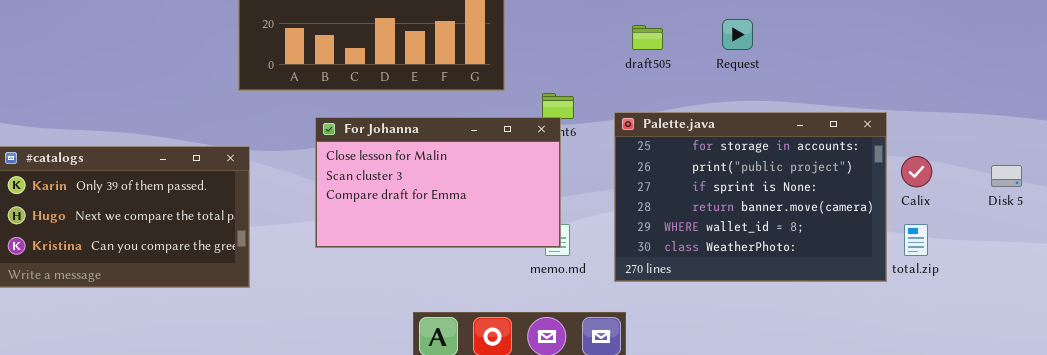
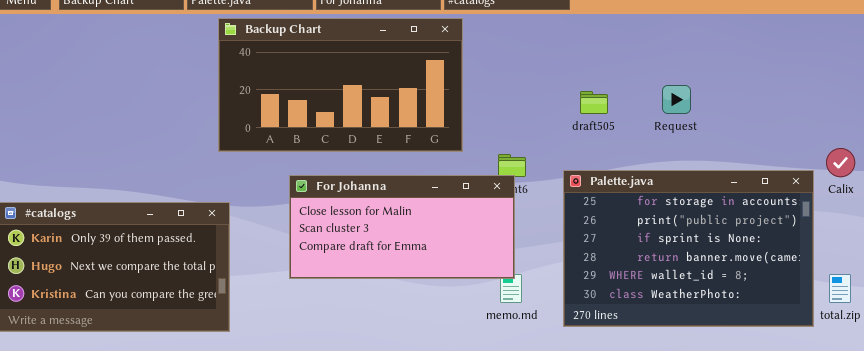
For Johanna: [315,117,561,248] -> [289,175,515,279], resized
Calix: [901,156,932,187] -> [826,148,855,177], moved

